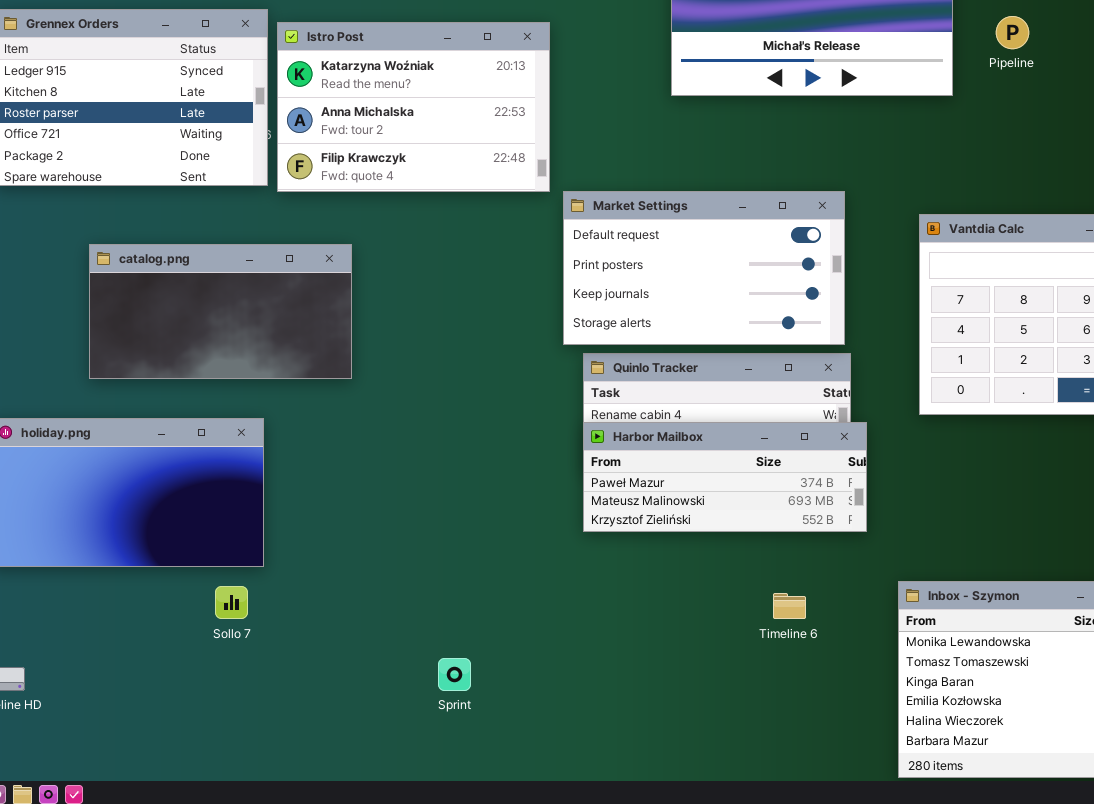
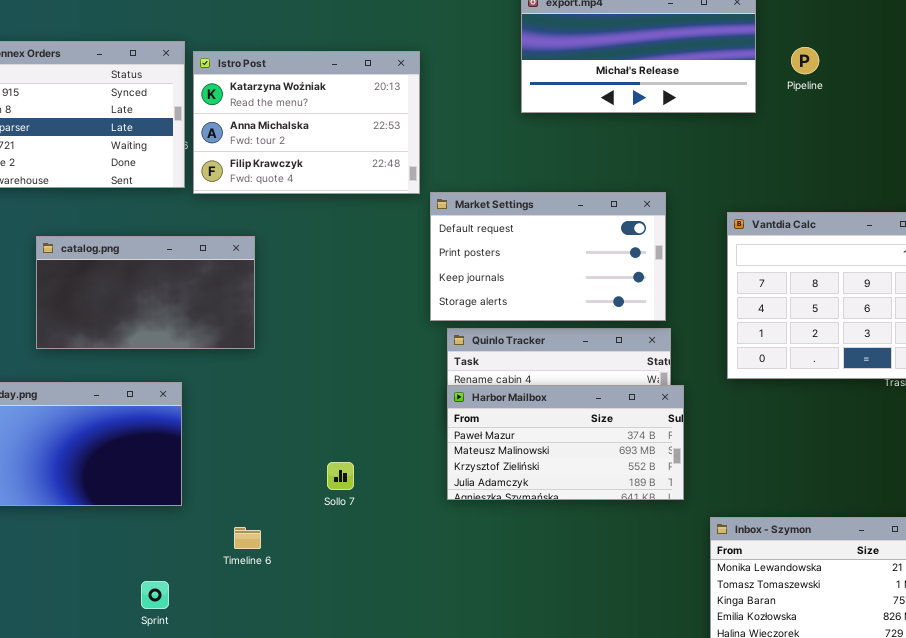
Harbor Mailbox: [583,422,867,532] -> [447,385,684,500], resized
Sollo 7: [215,586,248,619] -> [327,462,354,490], moved
Timeline 6: [773,593,806,619] -> [234,527,261,549], moved
Sprint: [438,658,471,691] -> [141,581,169,609], moved

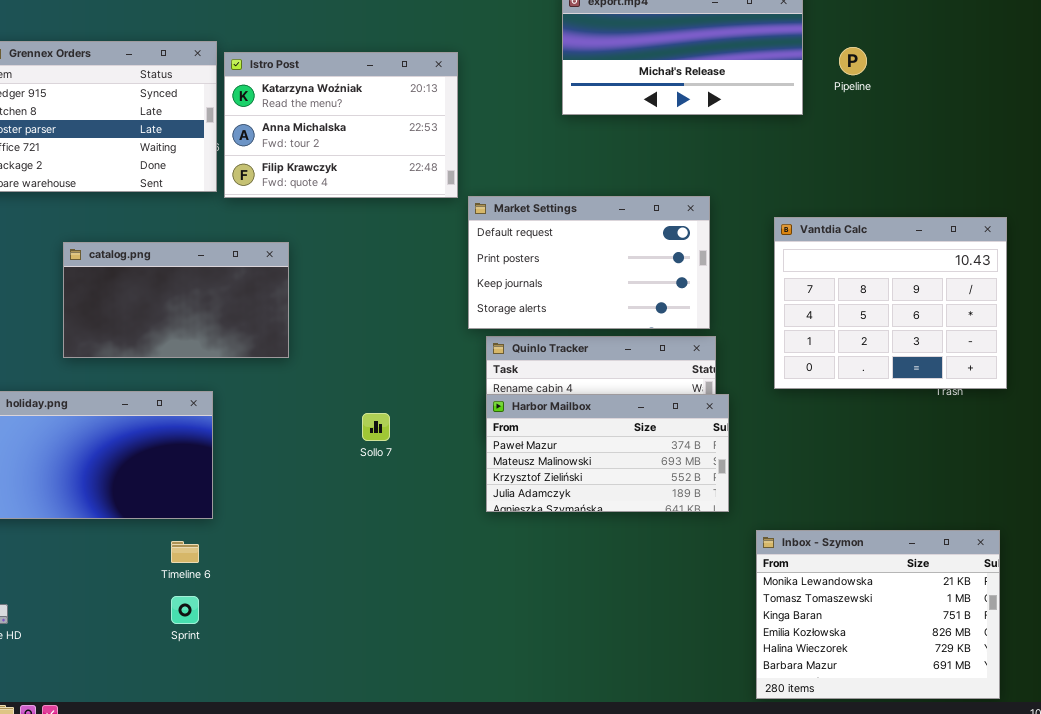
Sollo 7: [327,462,354,490] -> [362,413,390,441], moved
Timeline 6: [234,527,261,549] -> [171,541,199,563], moved

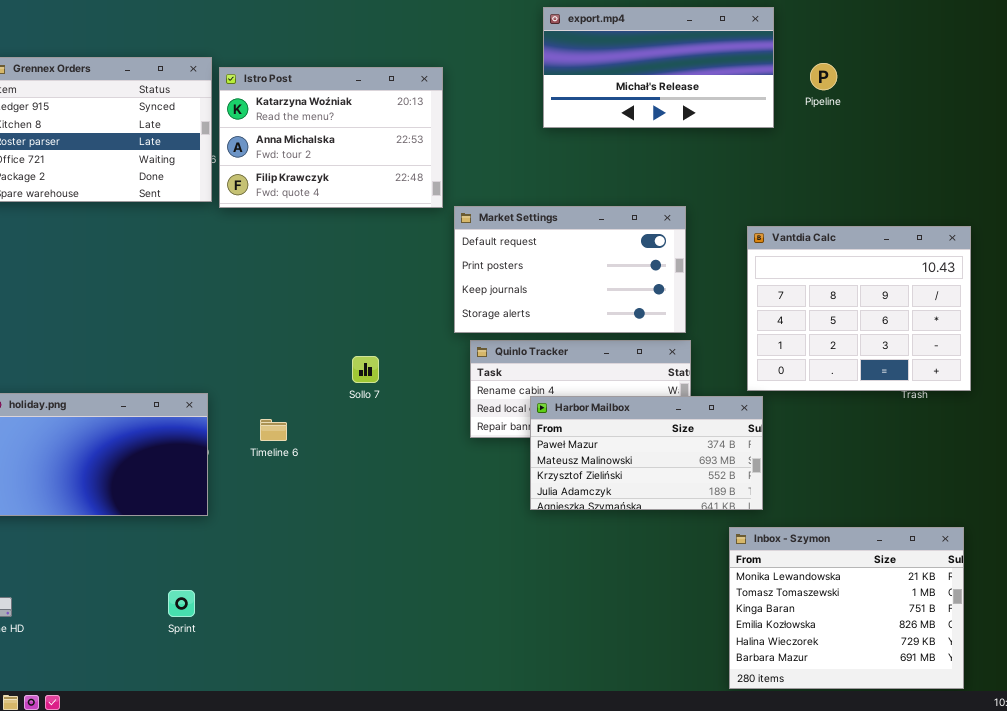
catalog.png: [63,242,289,358] -> none, closed
Harbor Mailbox: [486,394,729,512] -> [530,396,763,510], moved
Sollo 7: [362,413,390,441] -> [352,356,379,383], moved
Timeline 6: [171,541,199,563] -> [260,419,287,441], moved

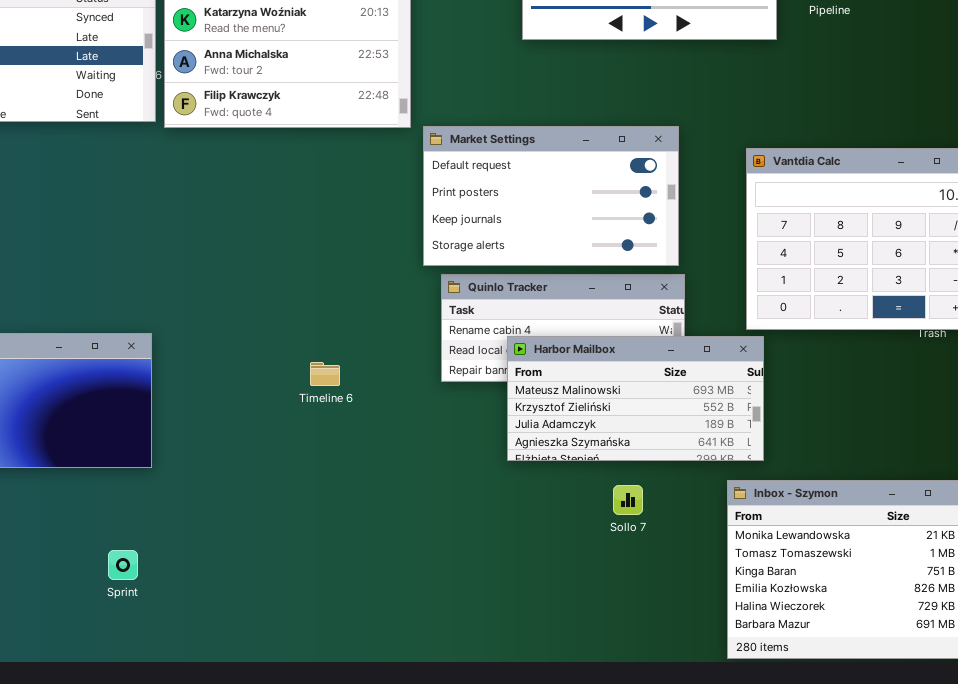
Sollo 7: [352,356,379,383] -> [613,485,643,515], moved
Harbor Mailbox: [530,396,763,510] -> [507,336,764,461], scrolled down 1 row
Timeline 6: [260,419,287,441] -> [310,362,340,386], moved

